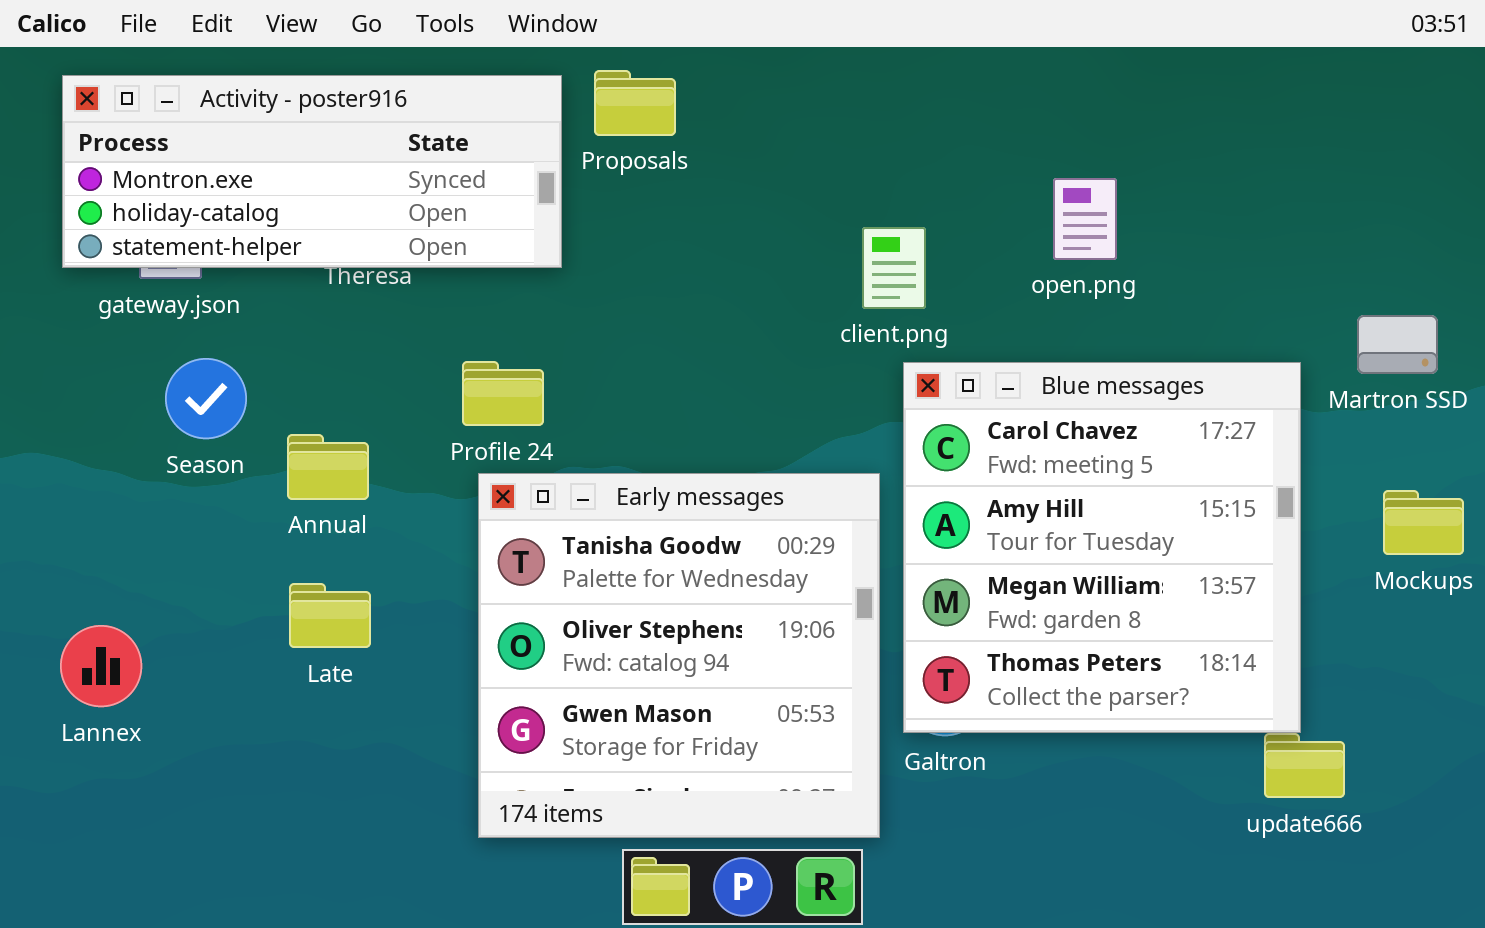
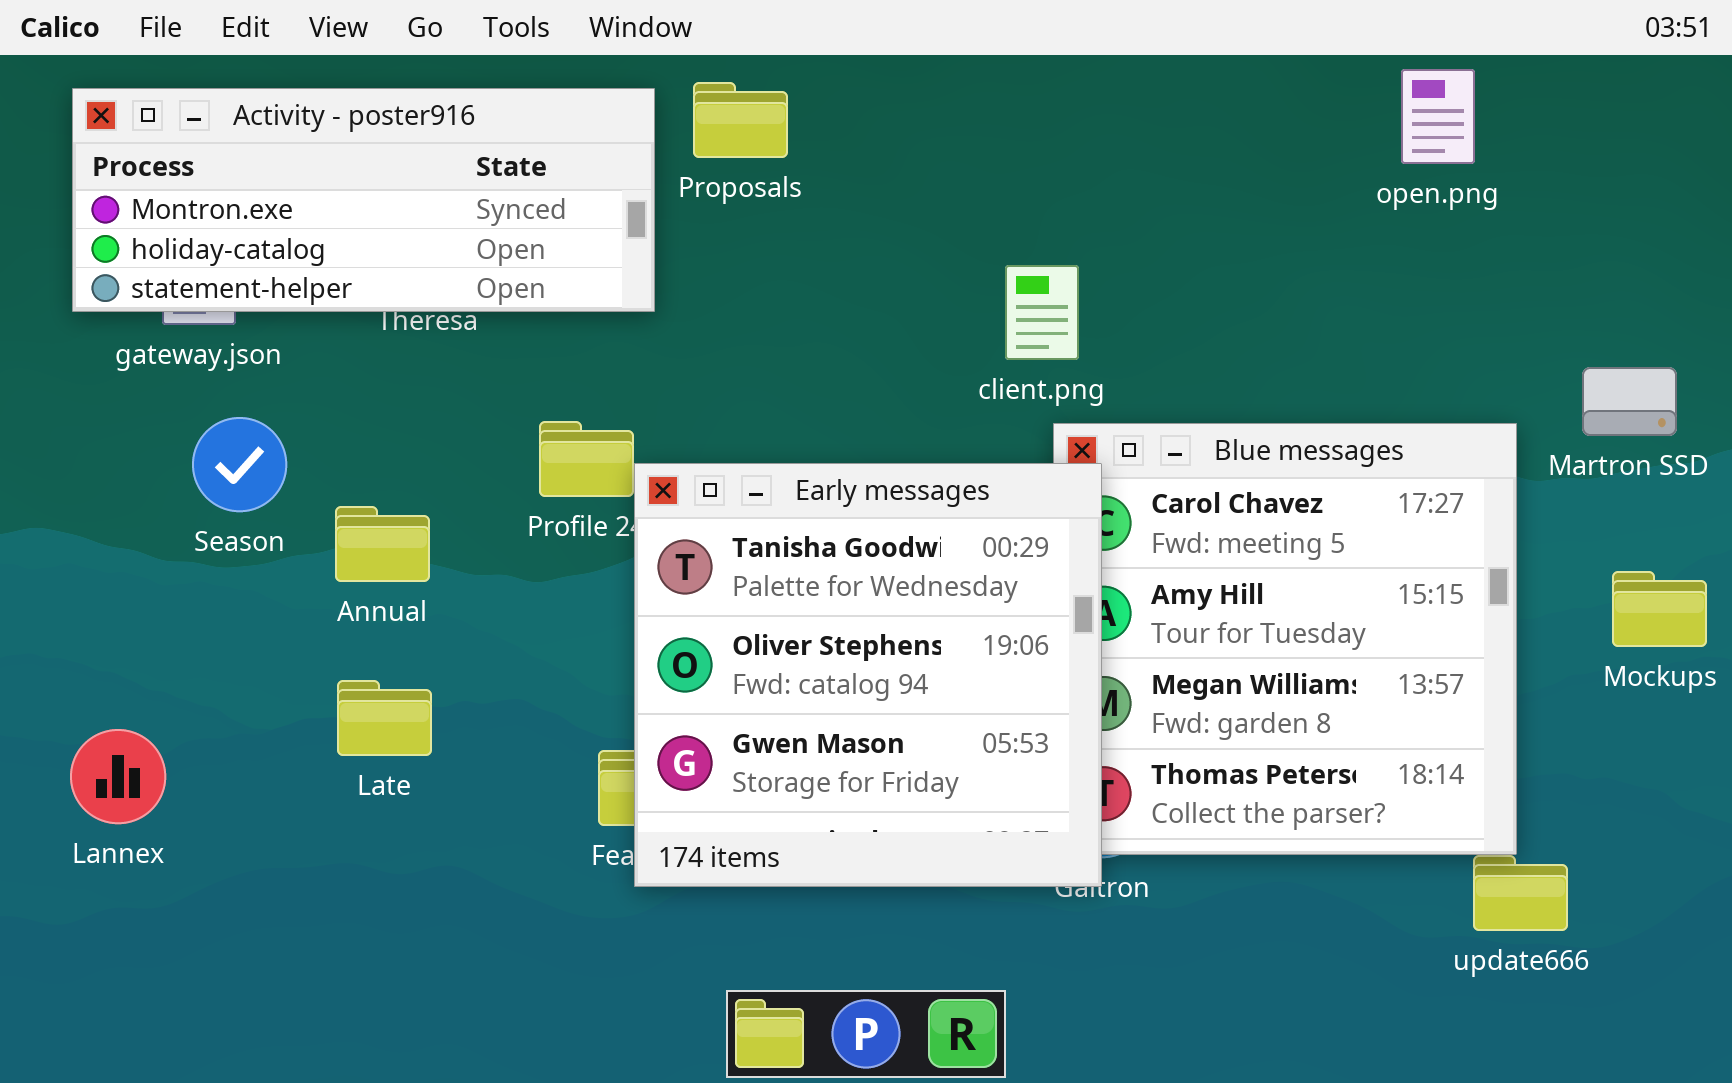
open.png: [1053,178,1117,260] -> [1401,69,1475,164], moved
Early messages: [478,473,880,838] -> [634,463,1102,887], moved

